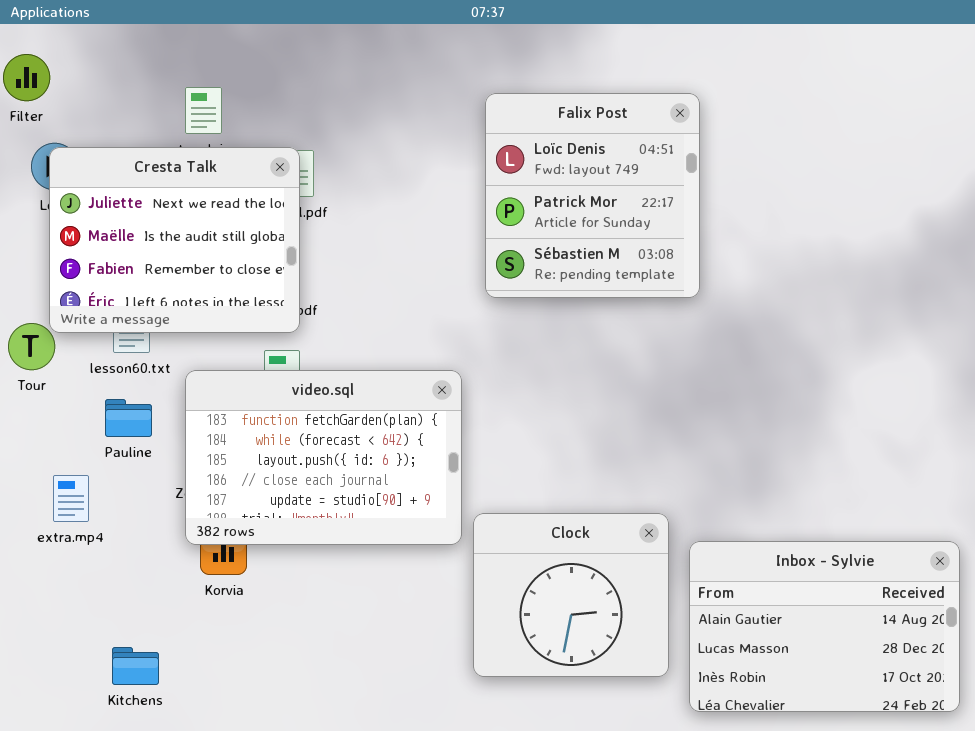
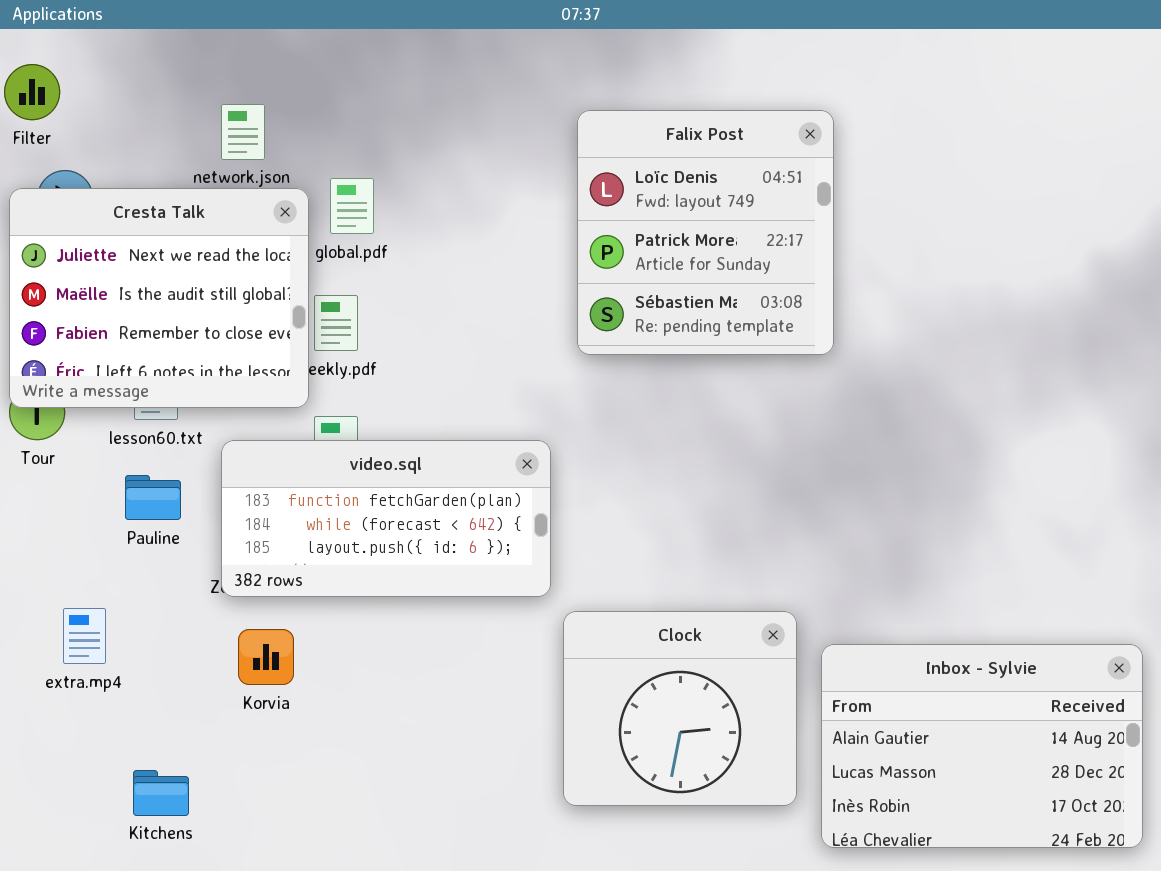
Cresta Talk: [49,147,300,333] -> [9,188,309,408], moved
video.sql: [185,370,462,545] -> [221,440,551,597], resized
extra.mp4: [53,475,89,522] -> [63,608,106,664], moved

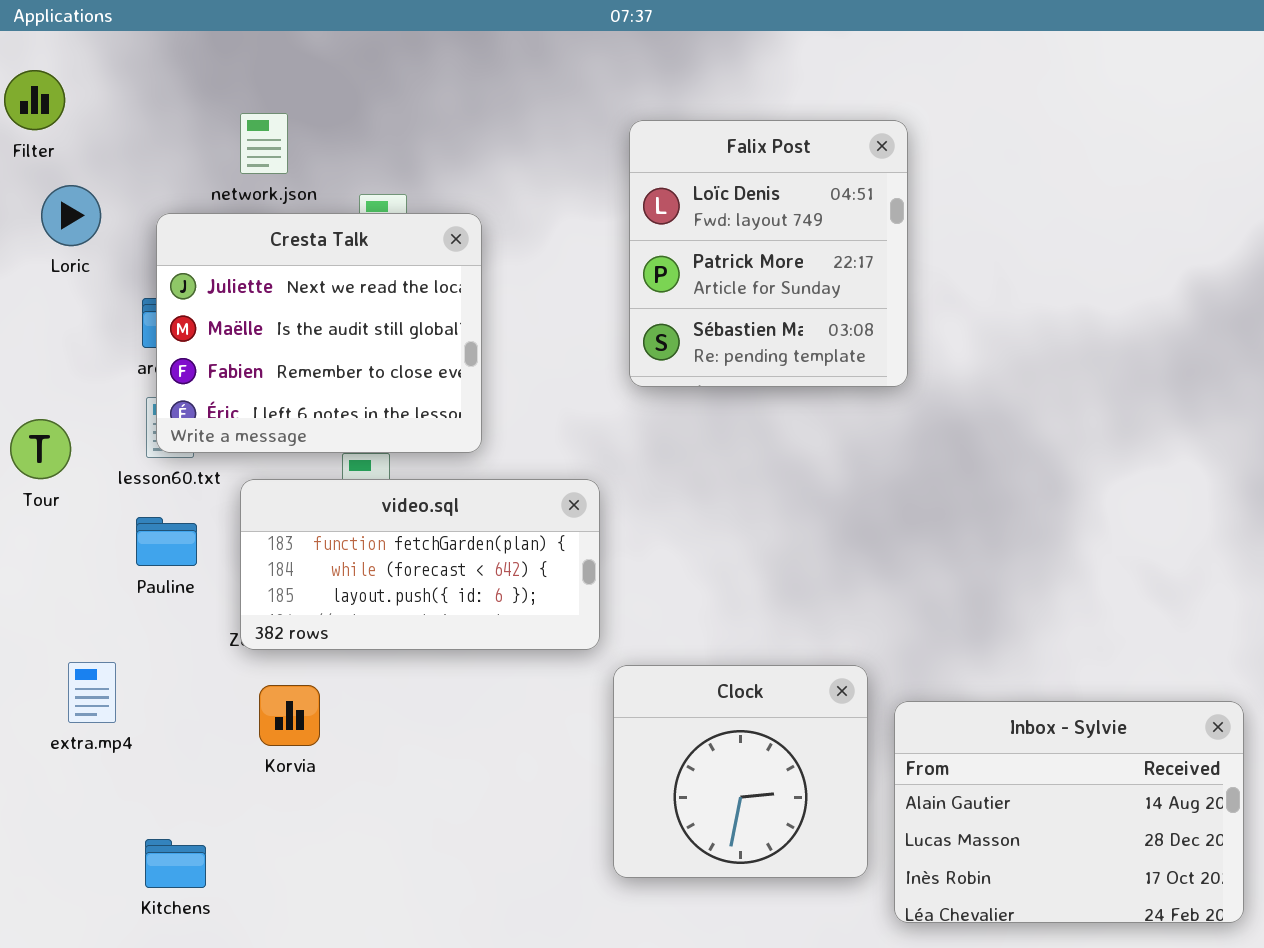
Cresta Talk: [9,188,309,408] -> [156,213,482,453], moved

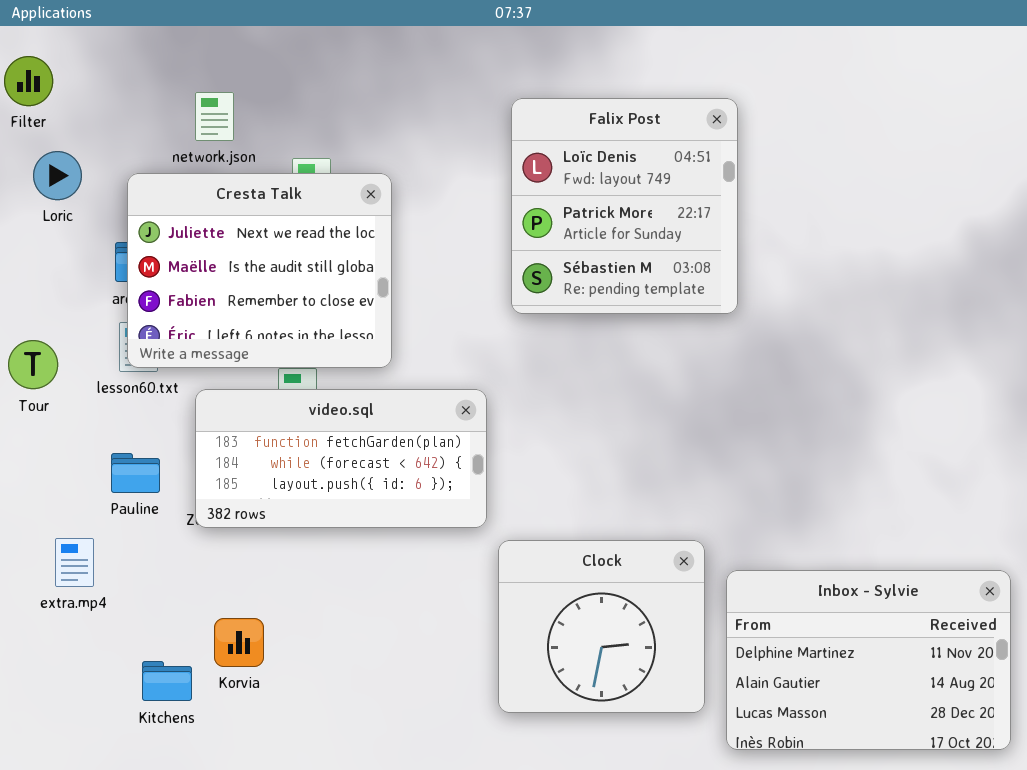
Pauline: [136,517,197,566] -> [111,453,160,493], moved
Korvia: [259,685,320,746] -> [214,618,264,667], moved
Inbox - Sylvie: [894,701,1244,923] -> [726,570,1011,750], scrolled up 1 row
Kitchens: [145,839,206,888] -> [142,661,192,701], moved

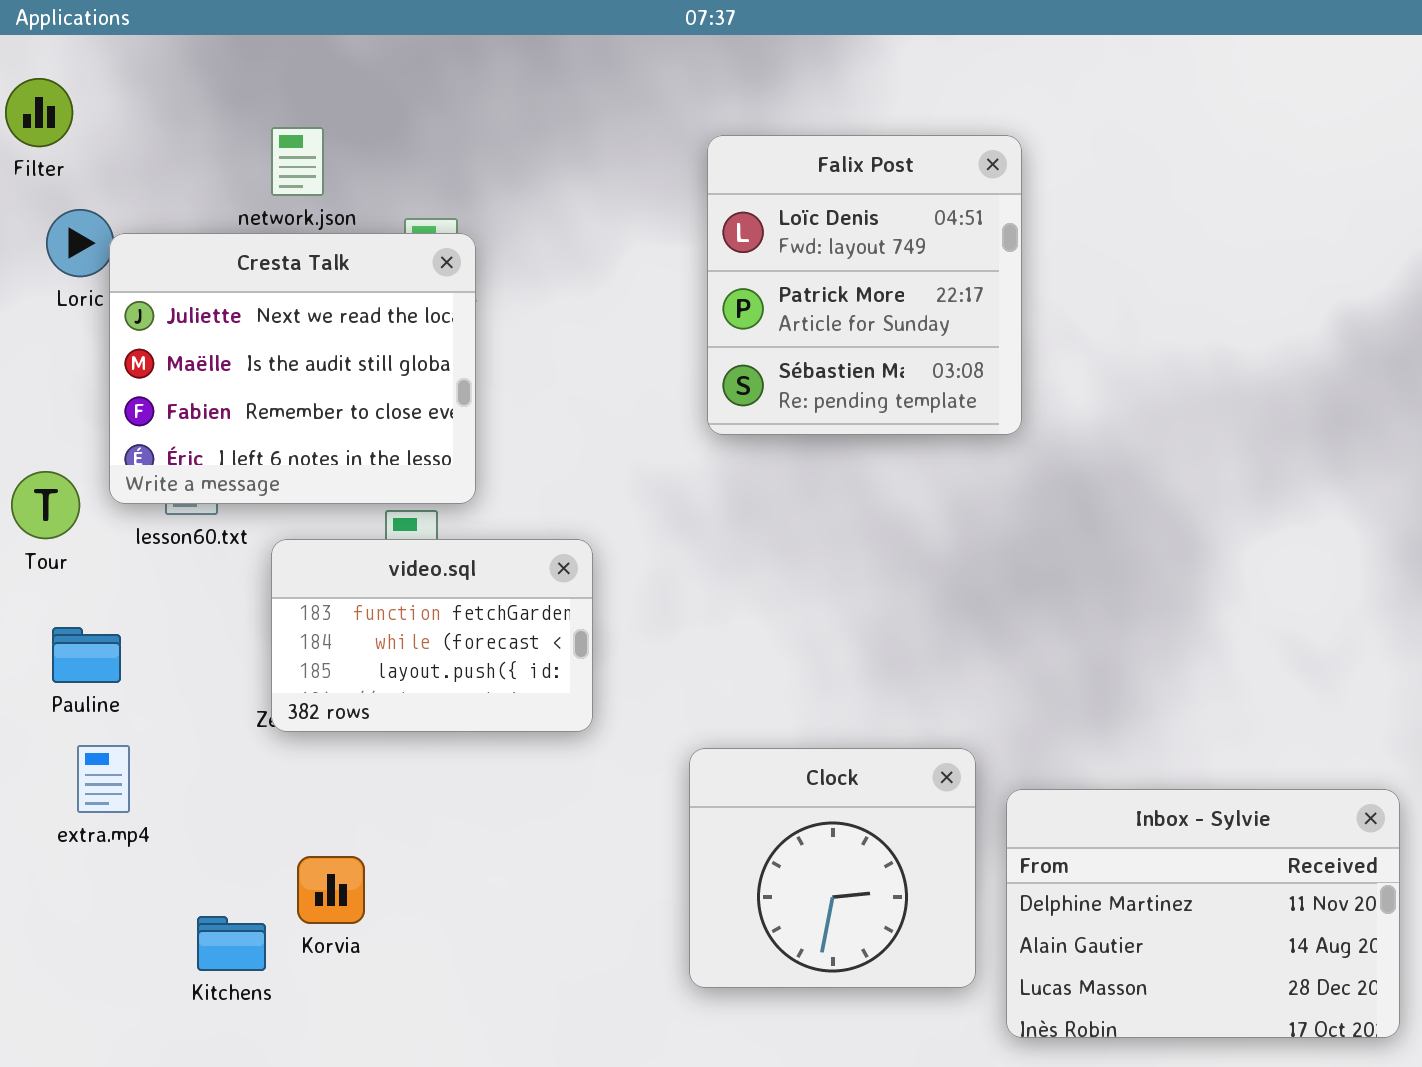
Cresta Talk: [127,173,392,368] -> [109,233,476,504], moved
video.sql: [195,389,487,528] -> [271,539,593,732], resized
Pauline: [111,453,160,493] -> [52,627,121,683], moved

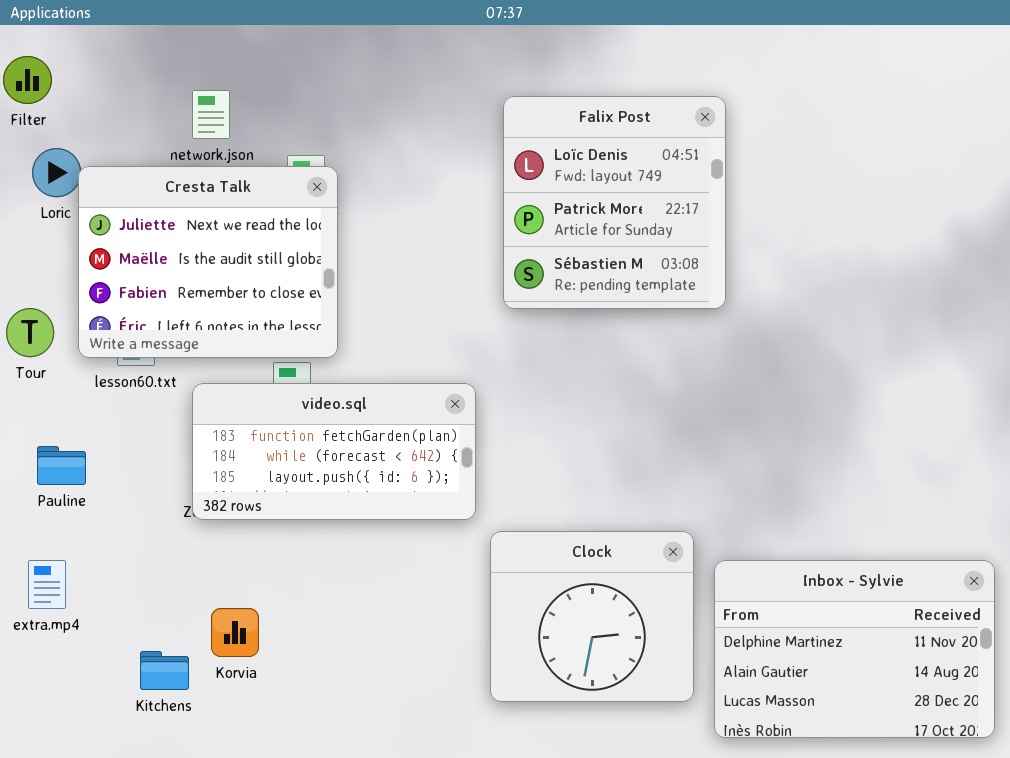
Tour: [11,471,80,539] -> [6,308,54,357], moved
video.sql: [271,539,593,732] -> [192,383,476,520], resized
extra.mp4: [77,745,130,813] -> [28,560,66,609], moved

